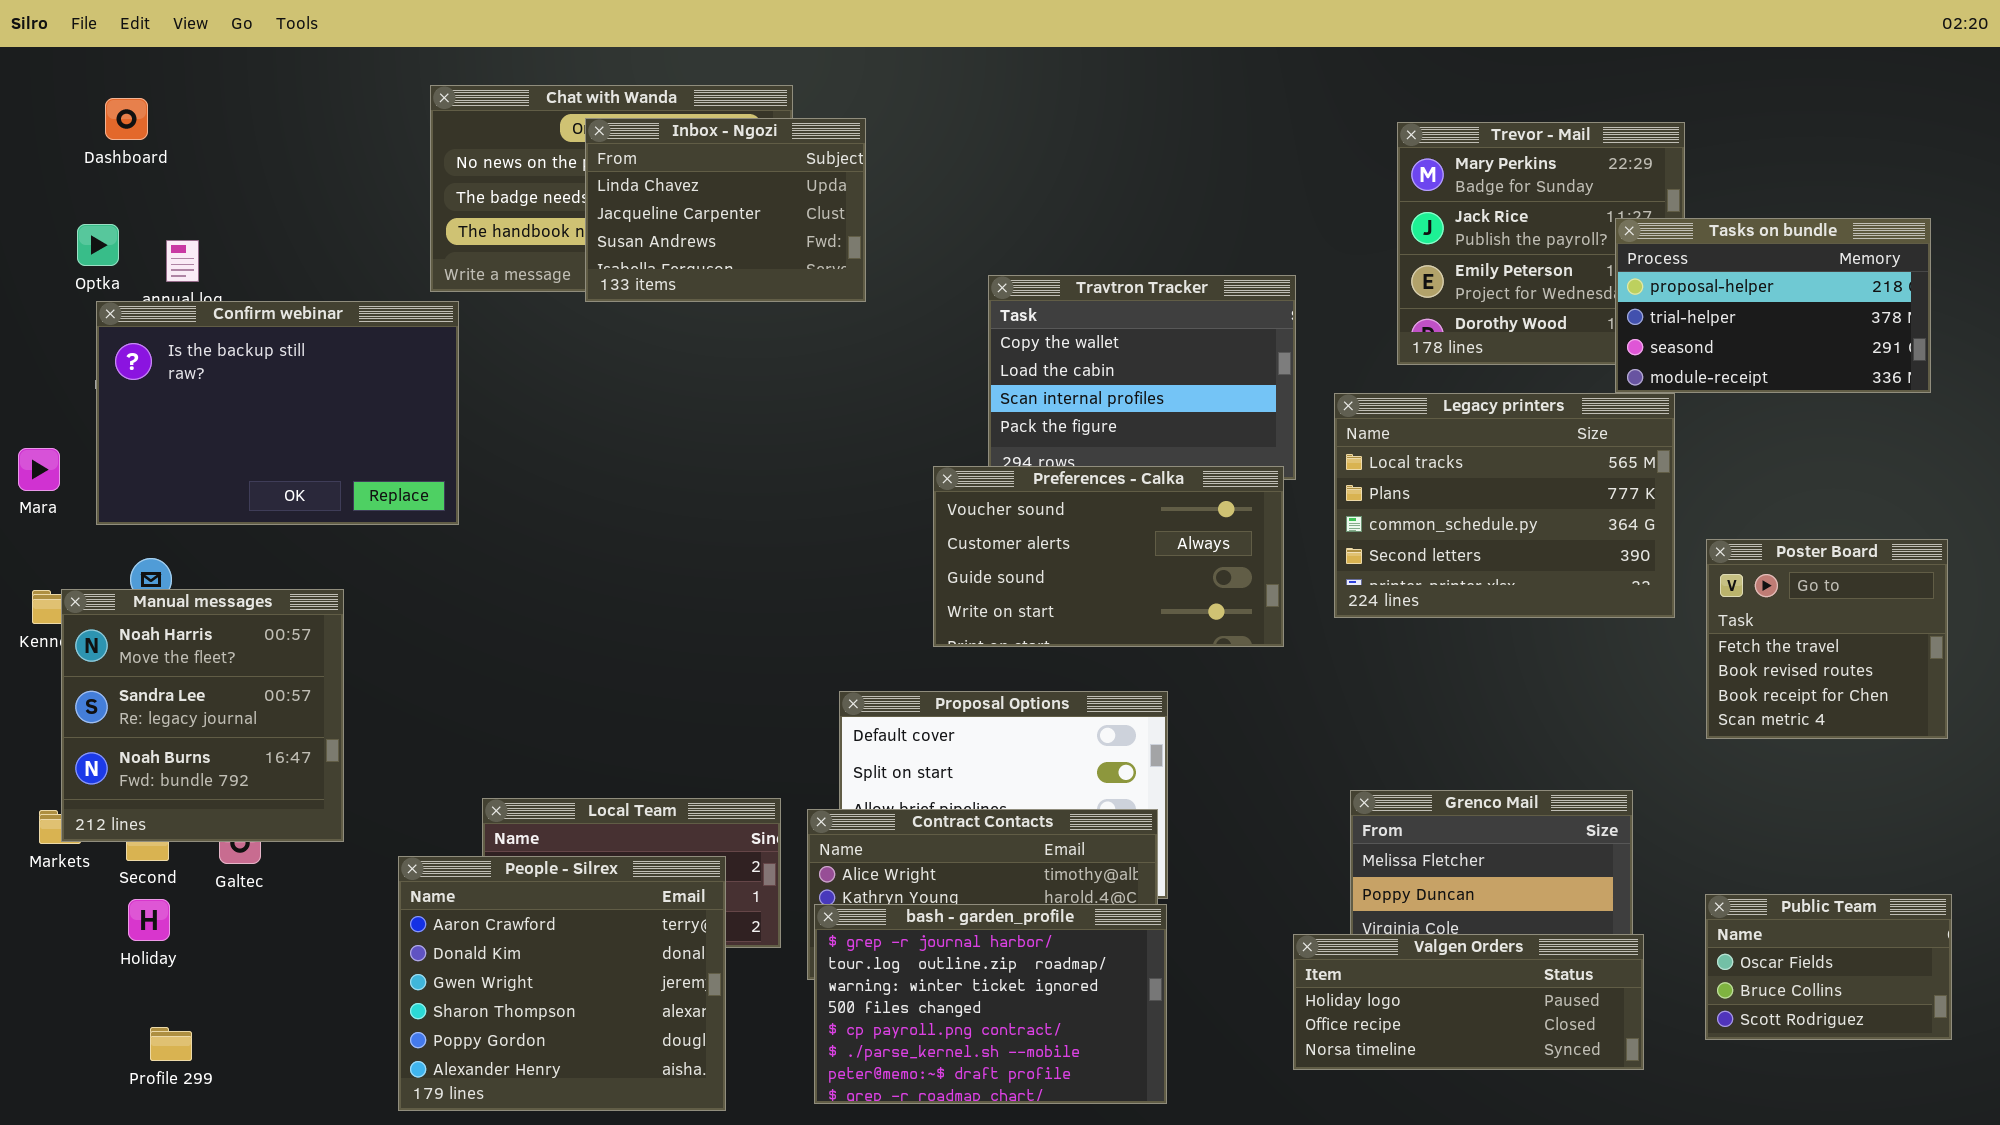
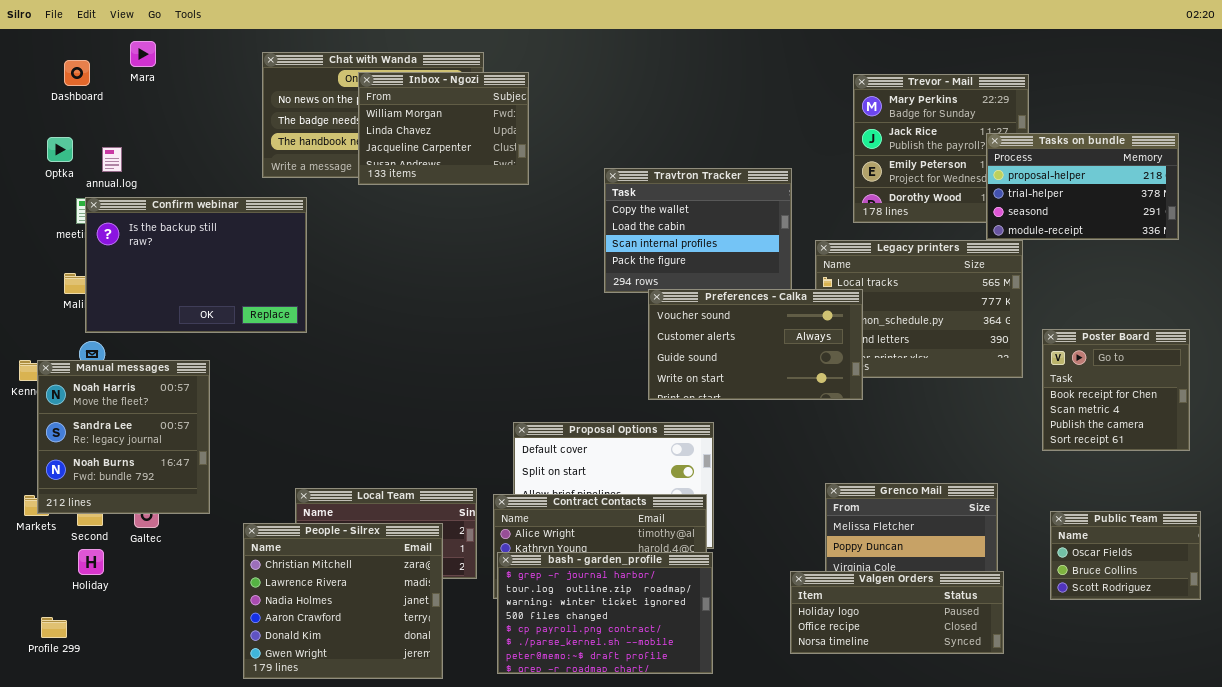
Inbox - Ngozi: [585,118,866,302] -> [358,72,529,185], scrolled up 1 row
Confirm webinar: [96,301,459,525] -> [85,197,307,333], moved
Mara: [18,448,60,491] -> [130,41,156,67], moved
Preferences - Calka: [933,466,1284,647] -> [648,289,863,400], moved
Poster Board: [1706,539,1948,739] -> [1042,329,1190,451], scrolled down 2 rows
People - Silrex: [398,856,726,1111] -> [243,523,443,679], scrolled up 3 rows
Public Team: [1705,894,1952,1040] -> [1050,511,1201,600], moved
Profile 299: [150,1027,192,1061] -> [41,617,67,638], moved

